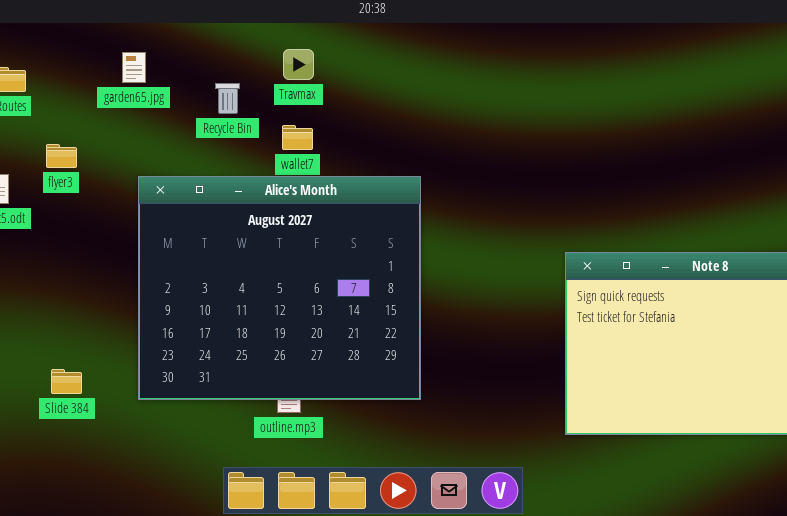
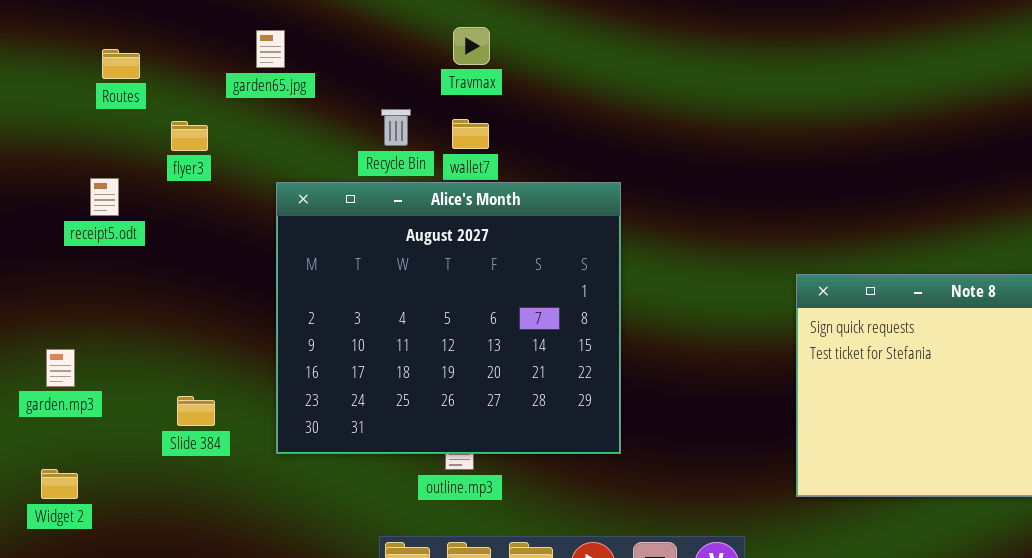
Recycle Bin: [215,83,240,114] -> [381,109,411,146], moved
flyer3: [46,144,77,168] -> [171,121,208,151], moved
Slide 384: [51,369,82,394] -> [177,396,215,426], moved

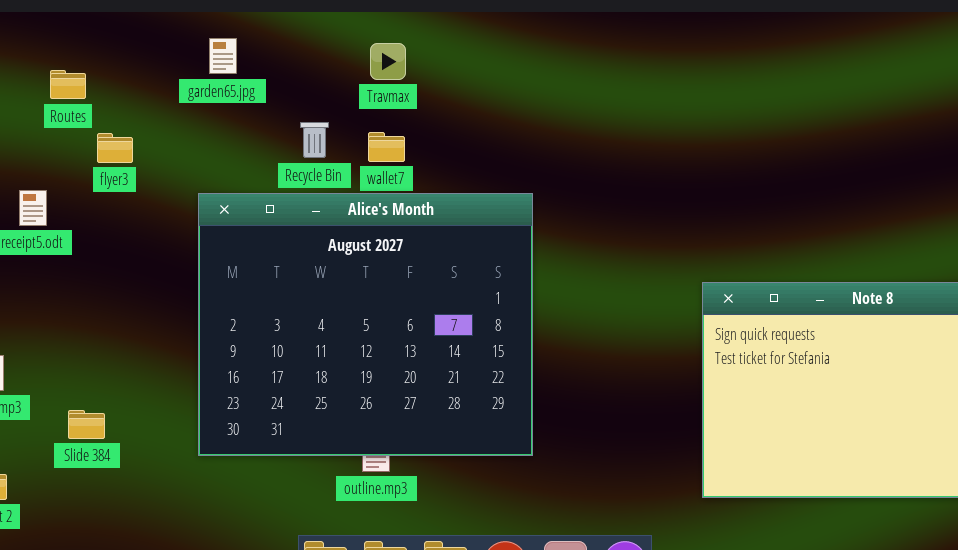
garden65.jpg: [256,30,285,68] -> [209,38,237,74], moved
Routes: [102,49,140,79] -> [50,70,86,99], moved
Slide 384: [177,396,215,426] -> [68,410,105,439], moved

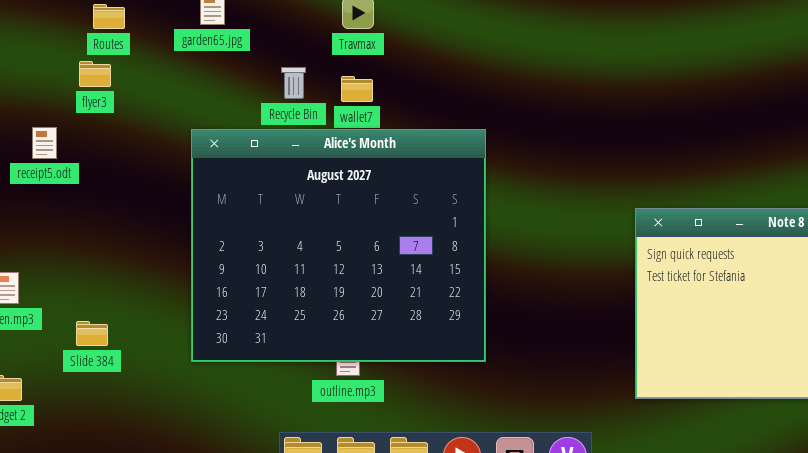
Routes: [50,70,86,99] -> [93,4,125,29], moved
flyer3: [97,133,133,163] -> [79,61,111,87], moved

